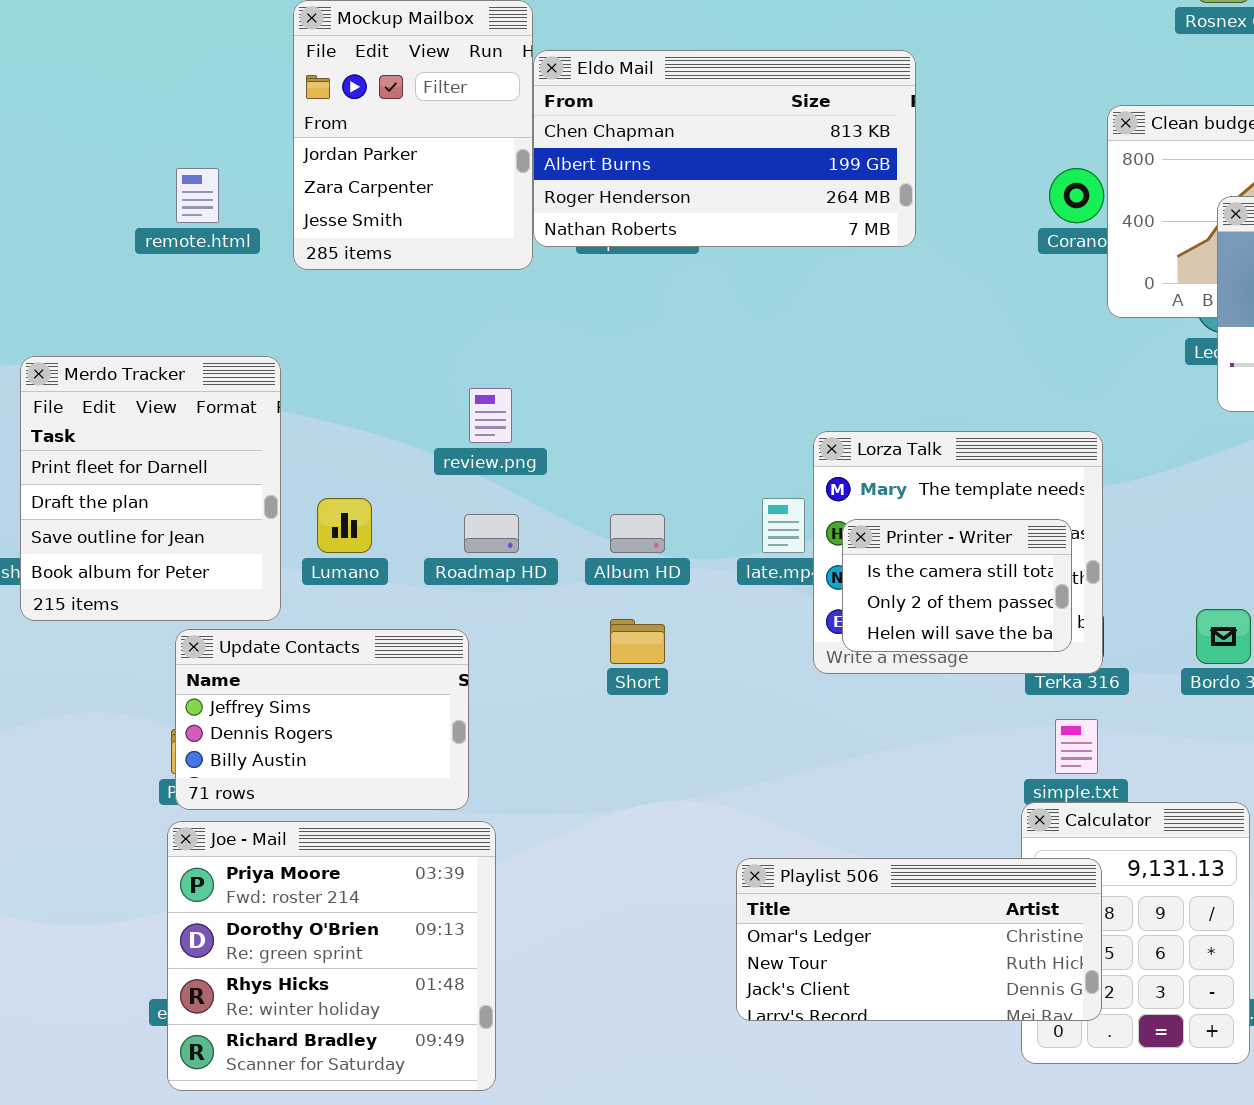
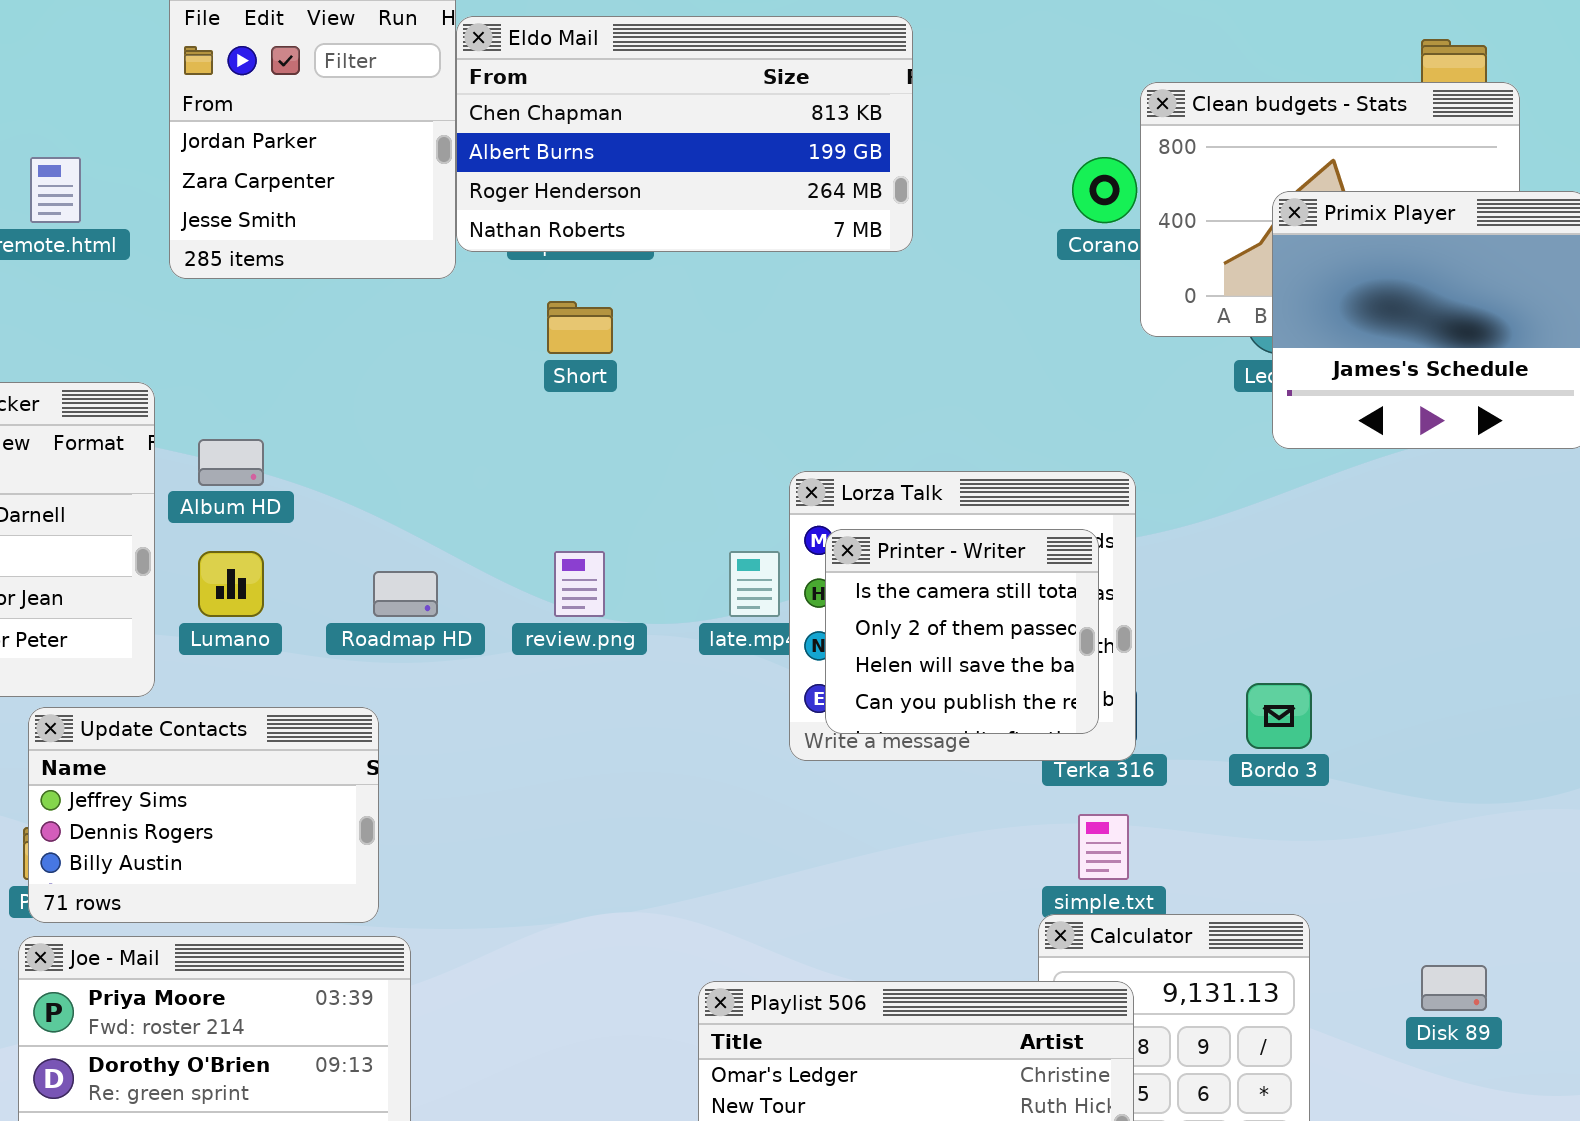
review.png: [469,388,512,443] -> [554,551,605,617], moved
Album HD: [610,514,665,553] -> [198,439,264,486], moved
Printer - Writer: [842,519,1072,652] -> [825,529,1099,734], resized
Short: [610,619,665,664] -> [547,301,613,354], moved

